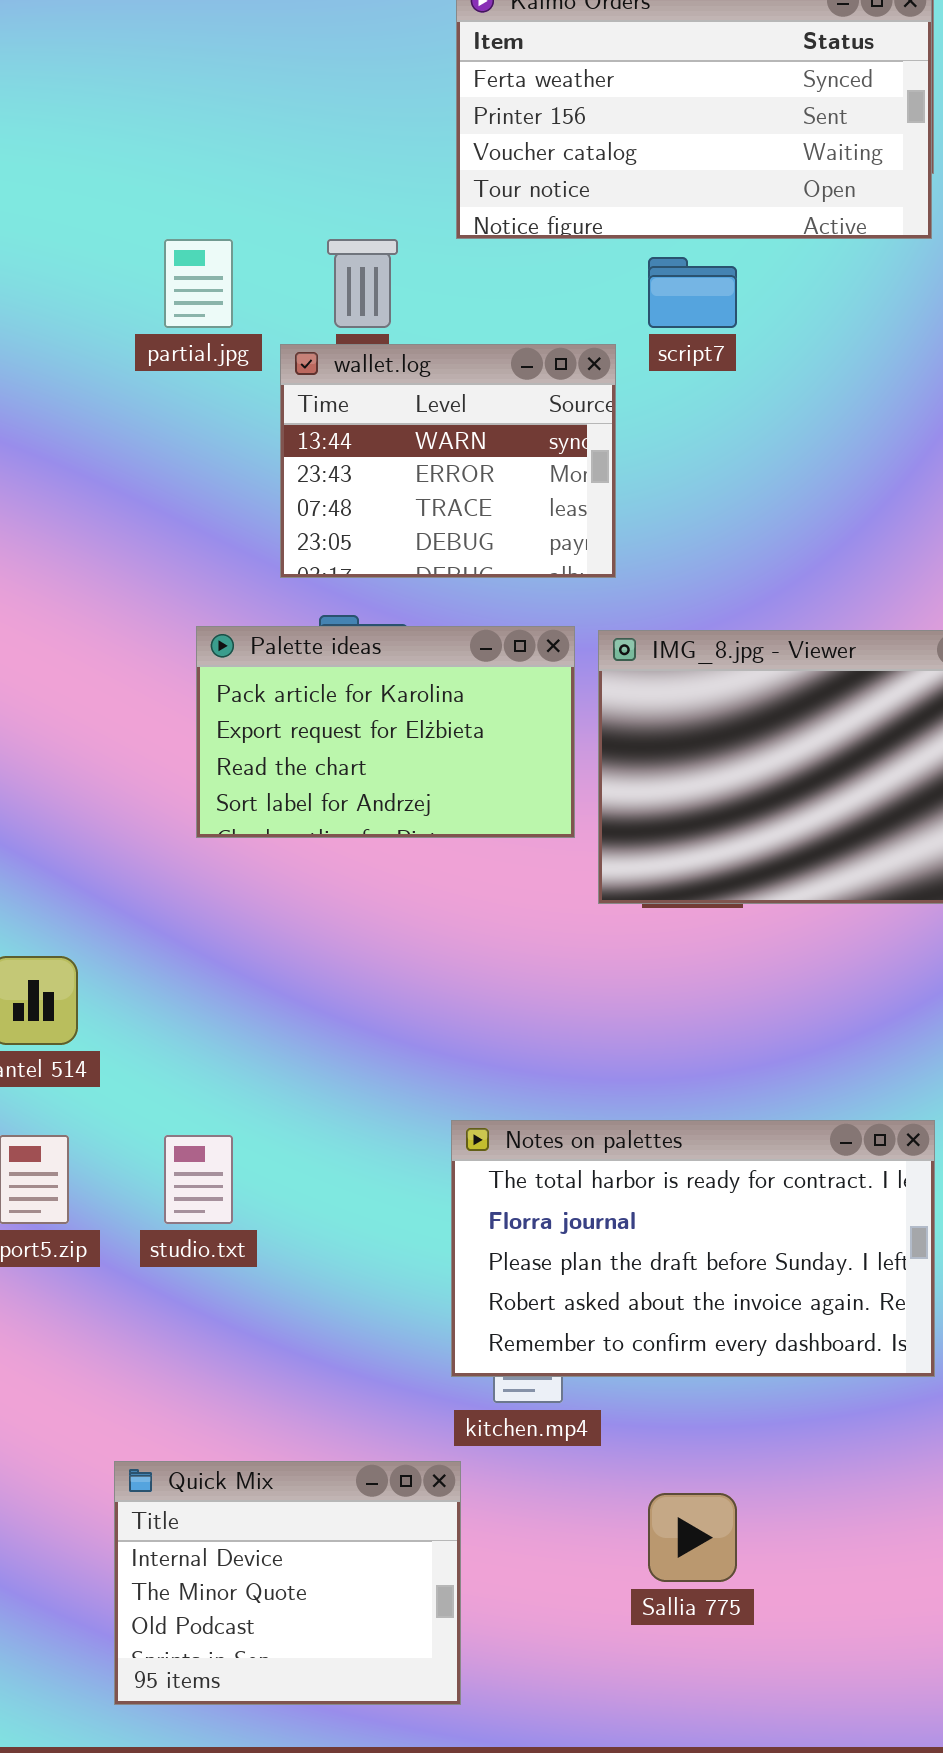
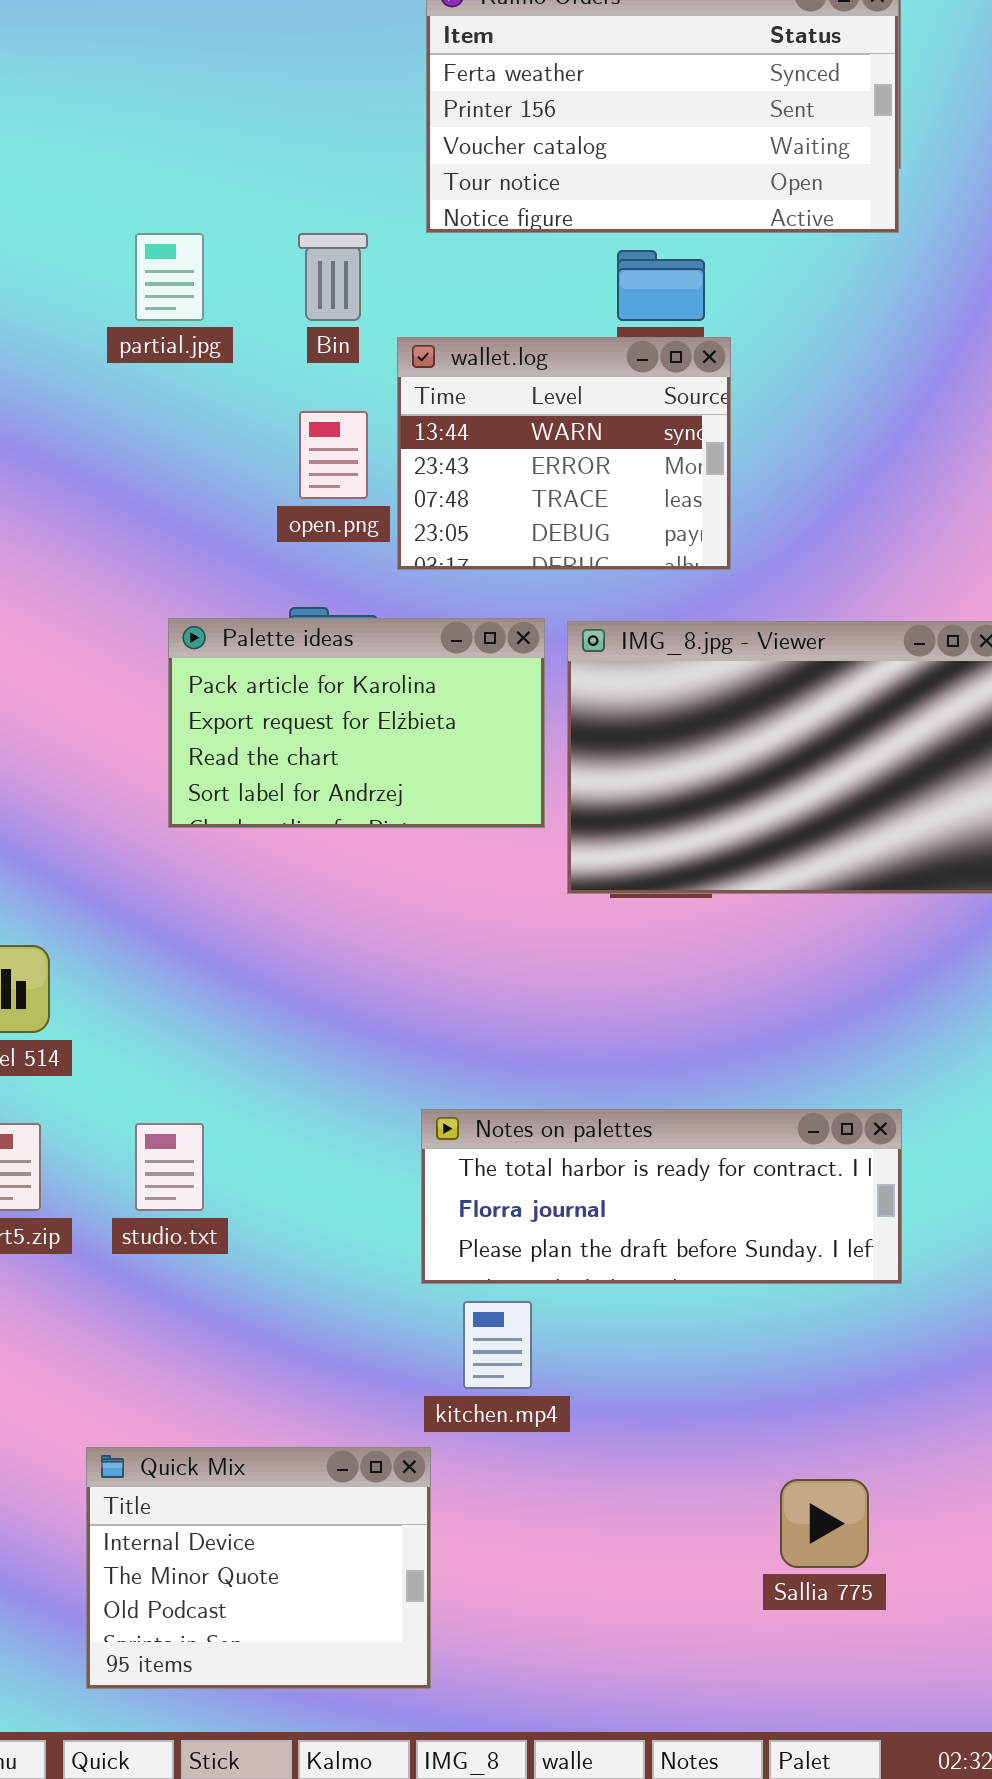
wallet.log: [280,344,616,578] -> [397,337,731,570], moved
Notes on palettes: [451,1120,935,1377] -> [421,1109,902,1284], resized
Sallia 775: [648,1493,737,1582] -> [780,1479,869,1568], moved

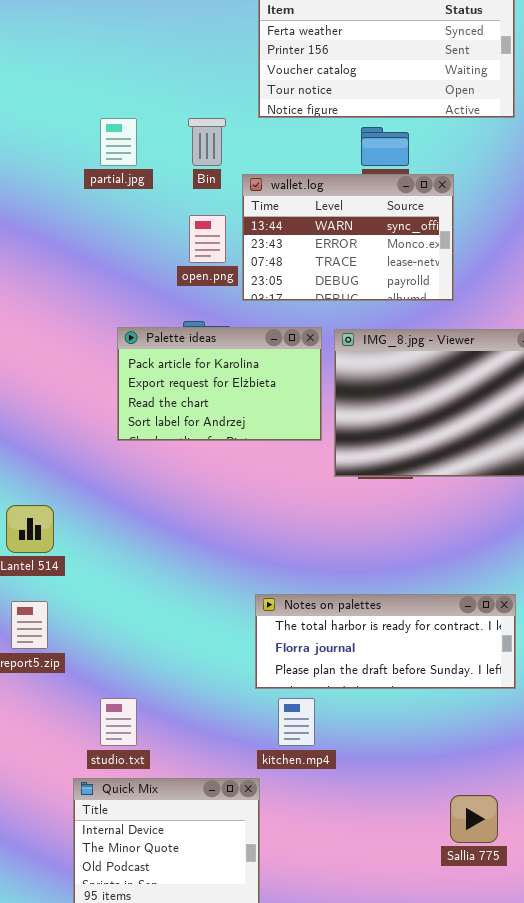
wallet.log: [397,337,731,570] -> [242,174,454,301], resized
studio.txt: [135,1123,204,1211] -> [100,698,137,746], moved

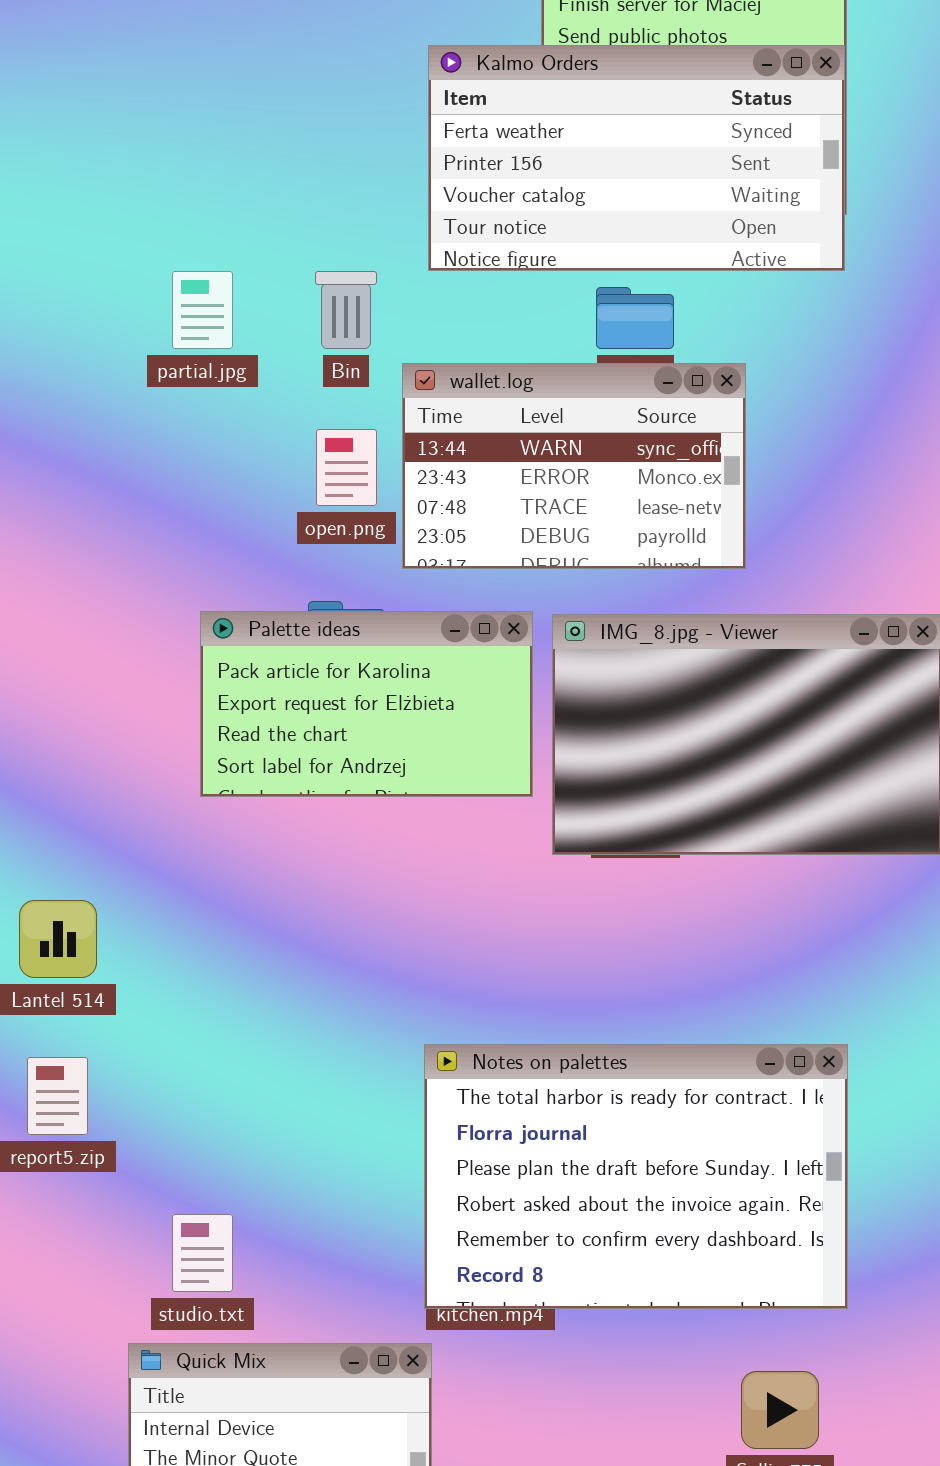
Notes on palettes: [255,594,516,689] -> [424,1044,848,1309], resized

